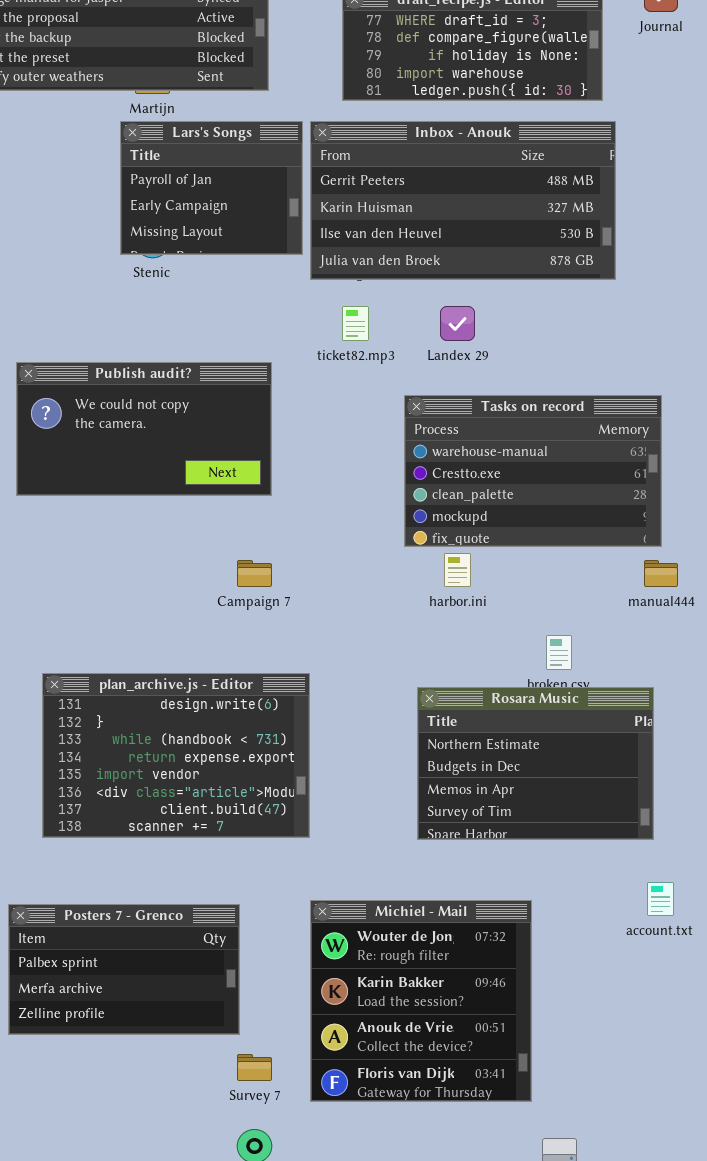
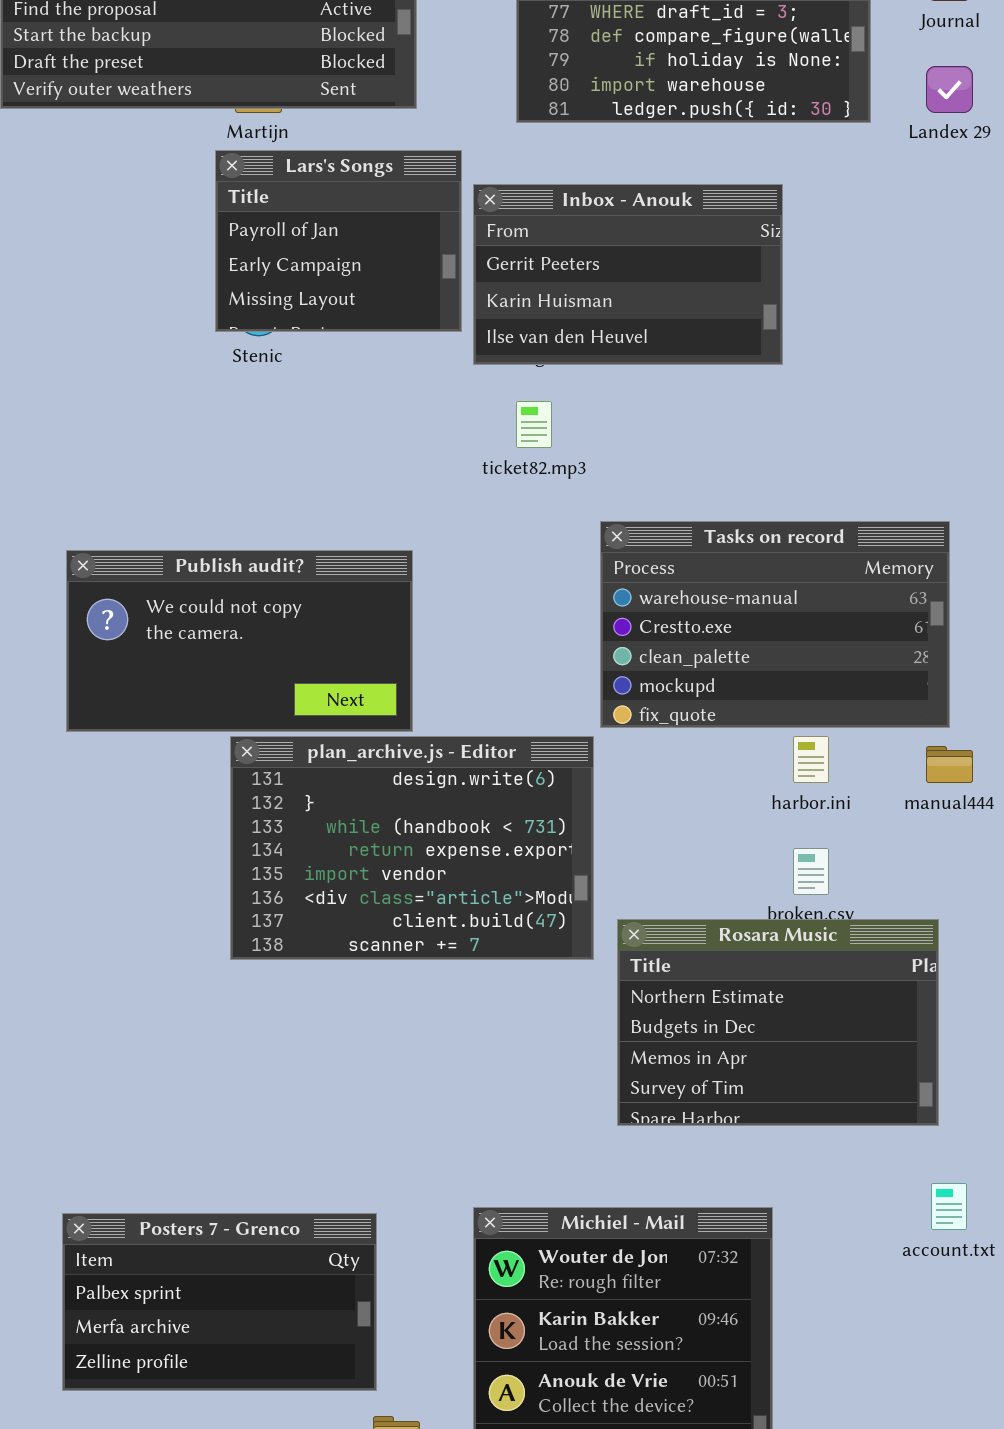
Inbox - Anouk: [310,121,616,280] -> [473,184,783,365], resized
Landex 29: [440,306,475,341] -> [926,66,973,113], moved
Publish audit?: [16,362,272,496] -> [66,550,413,732], moved
harbor.ini: [444,553,471,587] -> [793,736,829,783], moved
plan_archive.js - Editor: [42,673,310,838] -> [230,736,594,960], moved

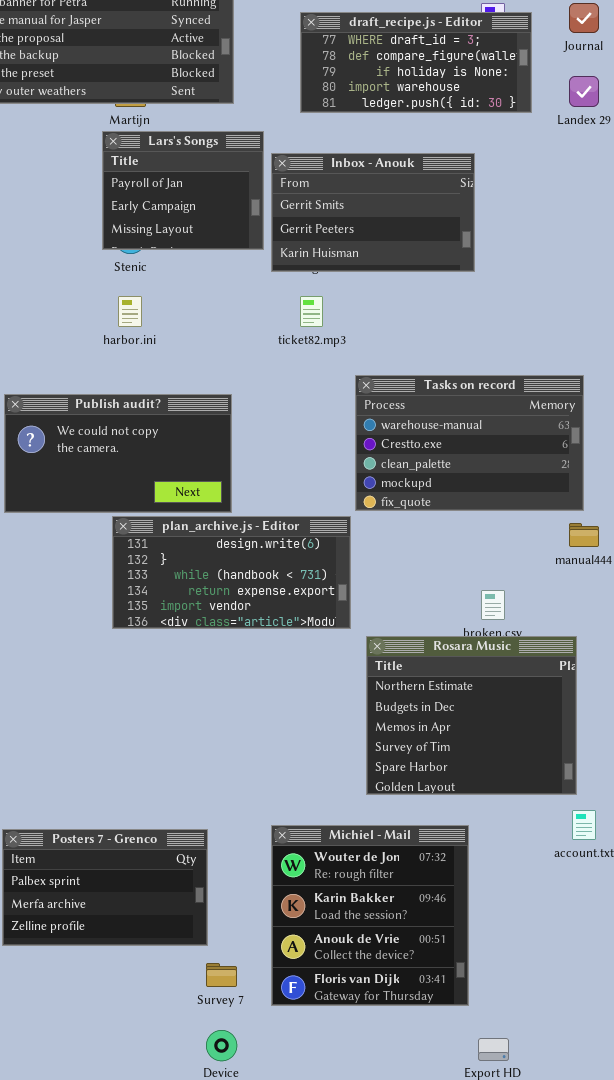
Inbox - Anouk: [473,184,783,365] -> [271,153,475,272], scrolled up 1 row
plan_archive.js - Editor: [230,736,594,960] -> [112,516,351,629], resized
harbor.ini: [793,736,829,783] -> [118,296,142,327], moved
Rosara Music: [617,919,939,1126] -> [366,636,577,795], resized

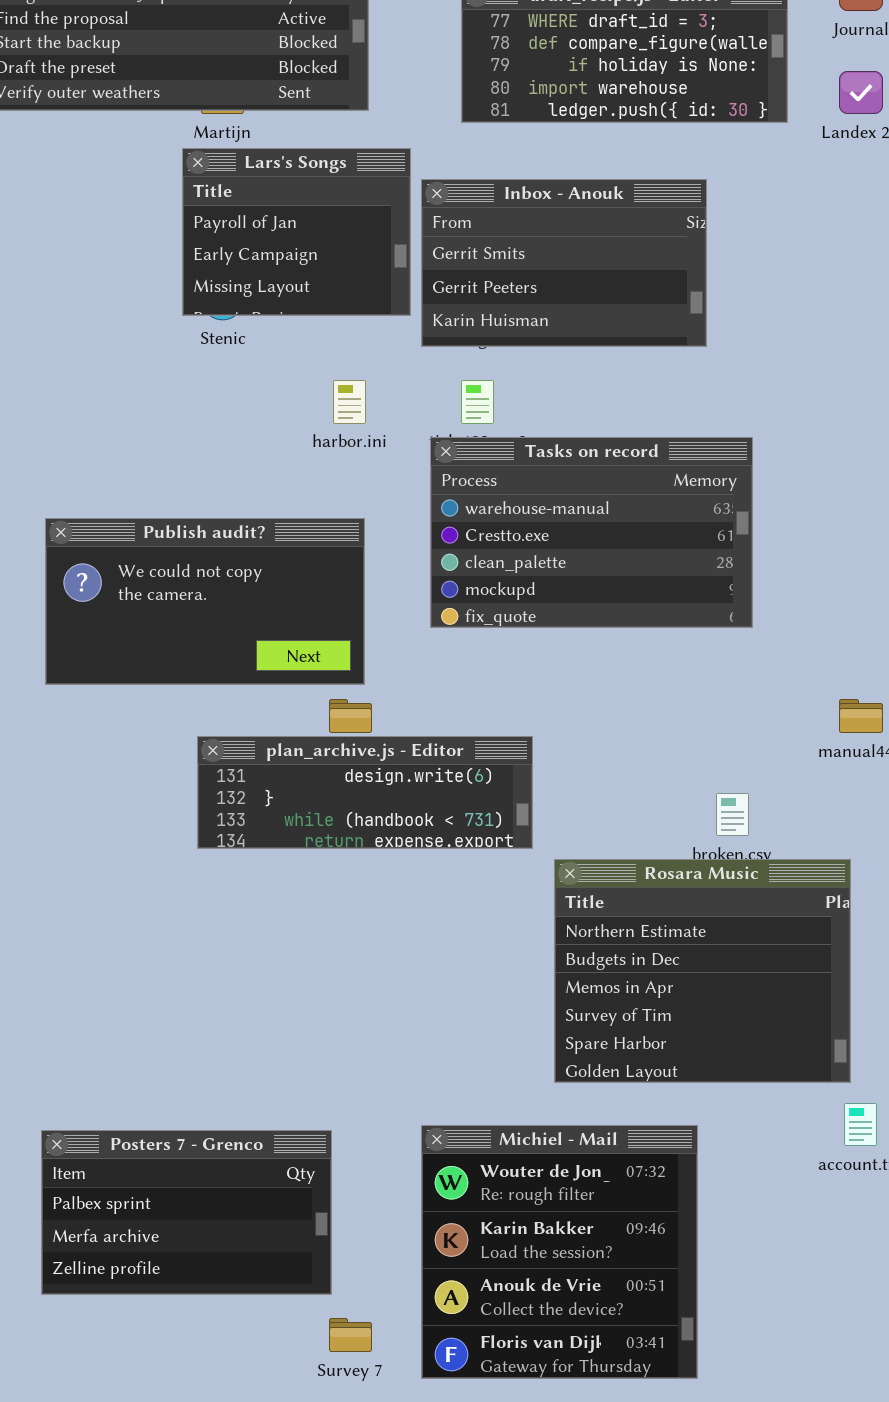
harbor.ini: [118,296,142,327] -> [333,380,366,424], moved
Tasks on record: [355,375,584,511] -> [430,437,753,628], moved
plan_archive.js - Editor: [112,516,351,629] -> [197,736,533,849], resized

